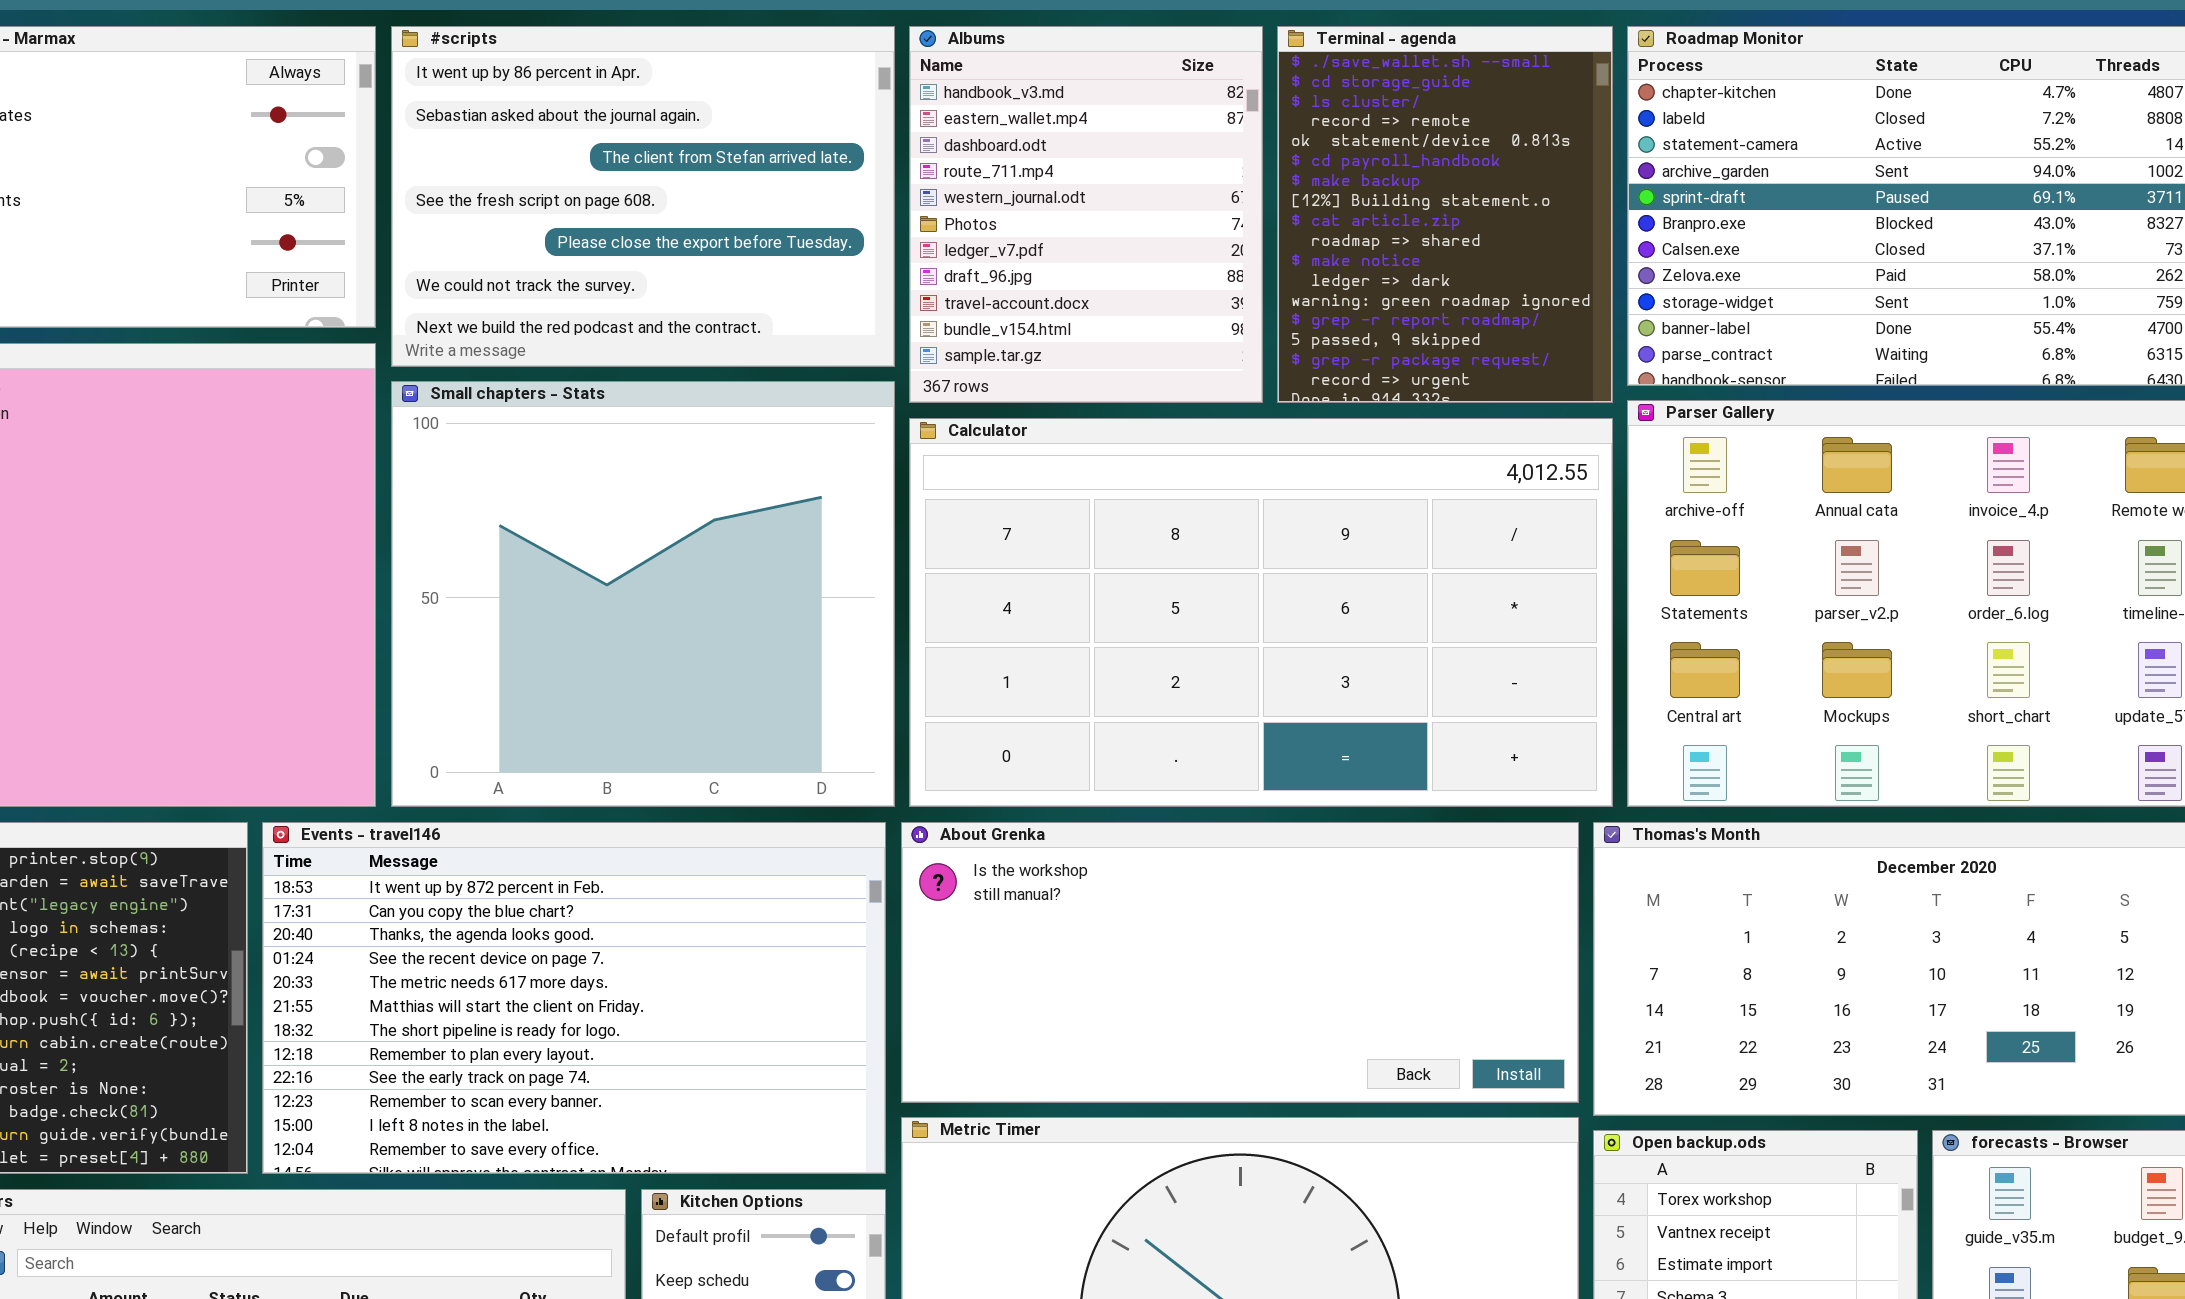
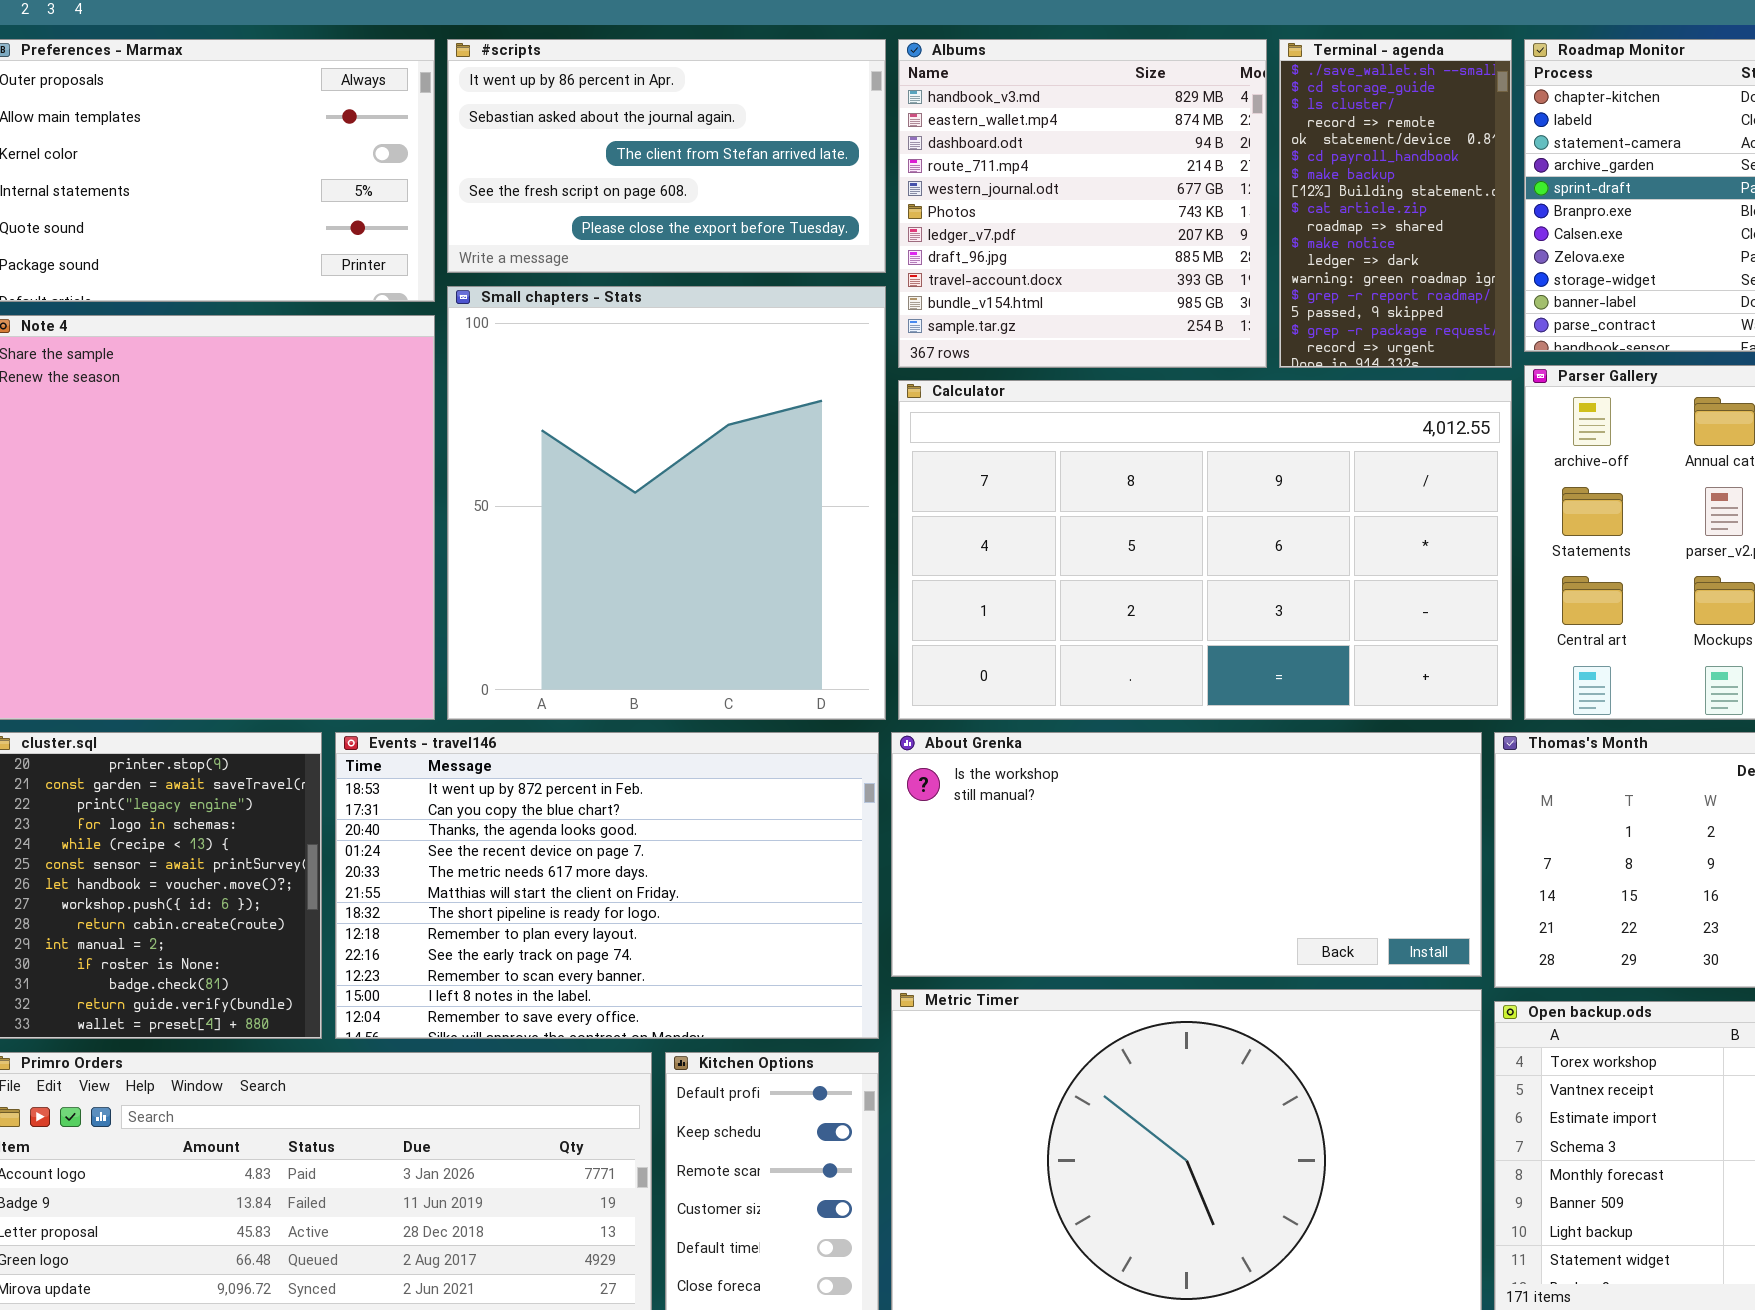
#scripts: [391,26,895,367] -> [447,39,886,273], resized
Albums: [909,26,1263,403] -> [898,39,1267,368], resized
Terminal - agenda: [1277,26,1613,403] -> [1279,39,1512,368], resized
Small chapters - Stats: [391,381,895,807] -> [447,286,886,720], resized

